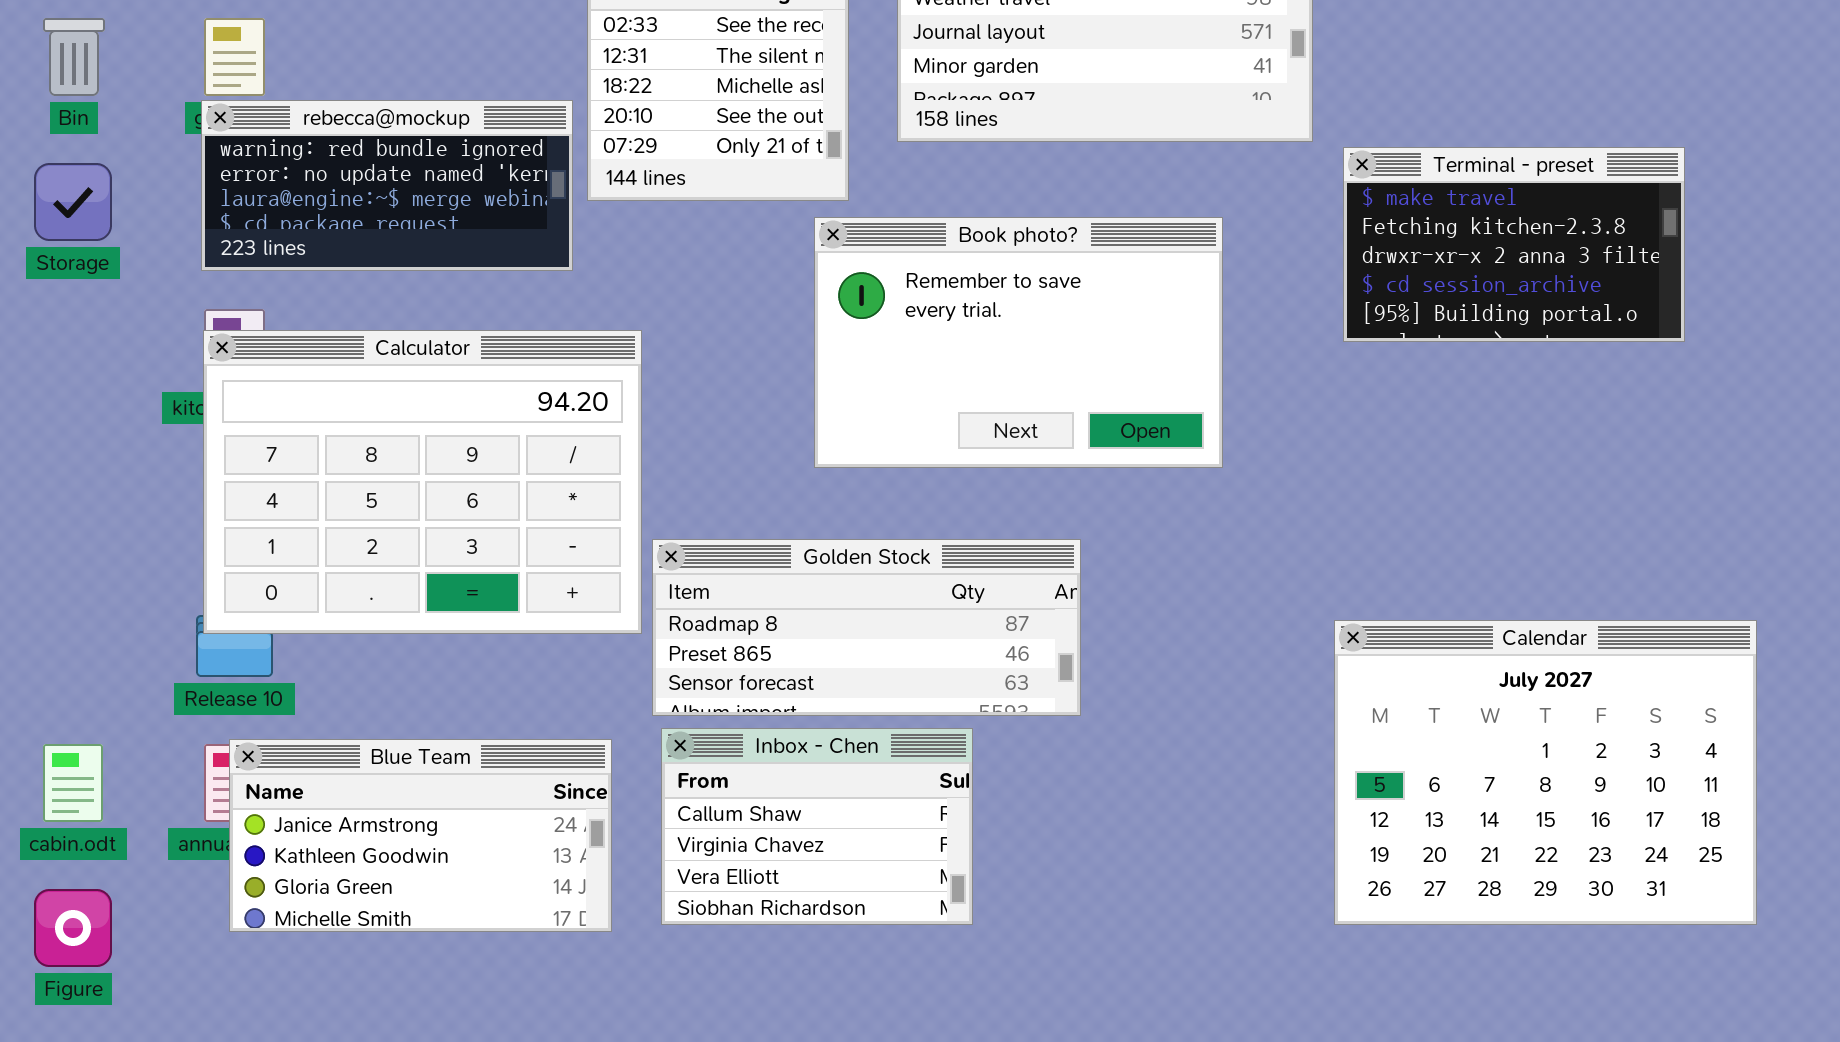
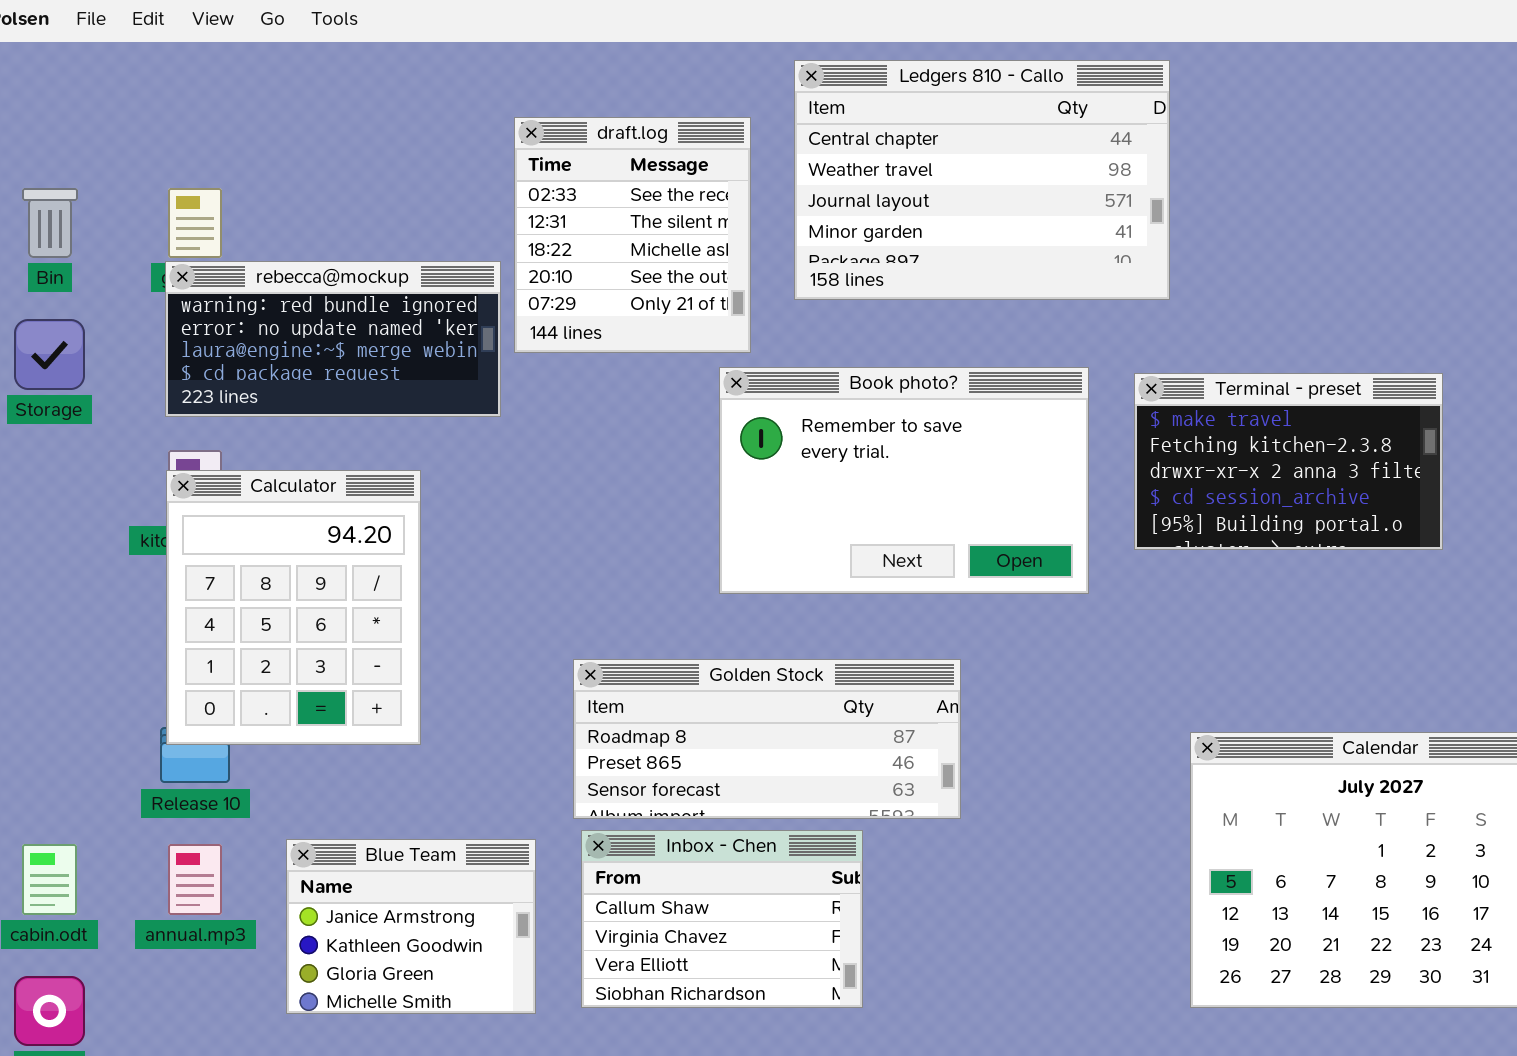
Terminal - preset: [1343,147,1685,342] -> [1134,373,1443,550], moved
Calculator: [203,330,642,634] -> [166,470,421,745], resized
Blue Team: [229,739,612,932] -> [286,839,536,1014], resized

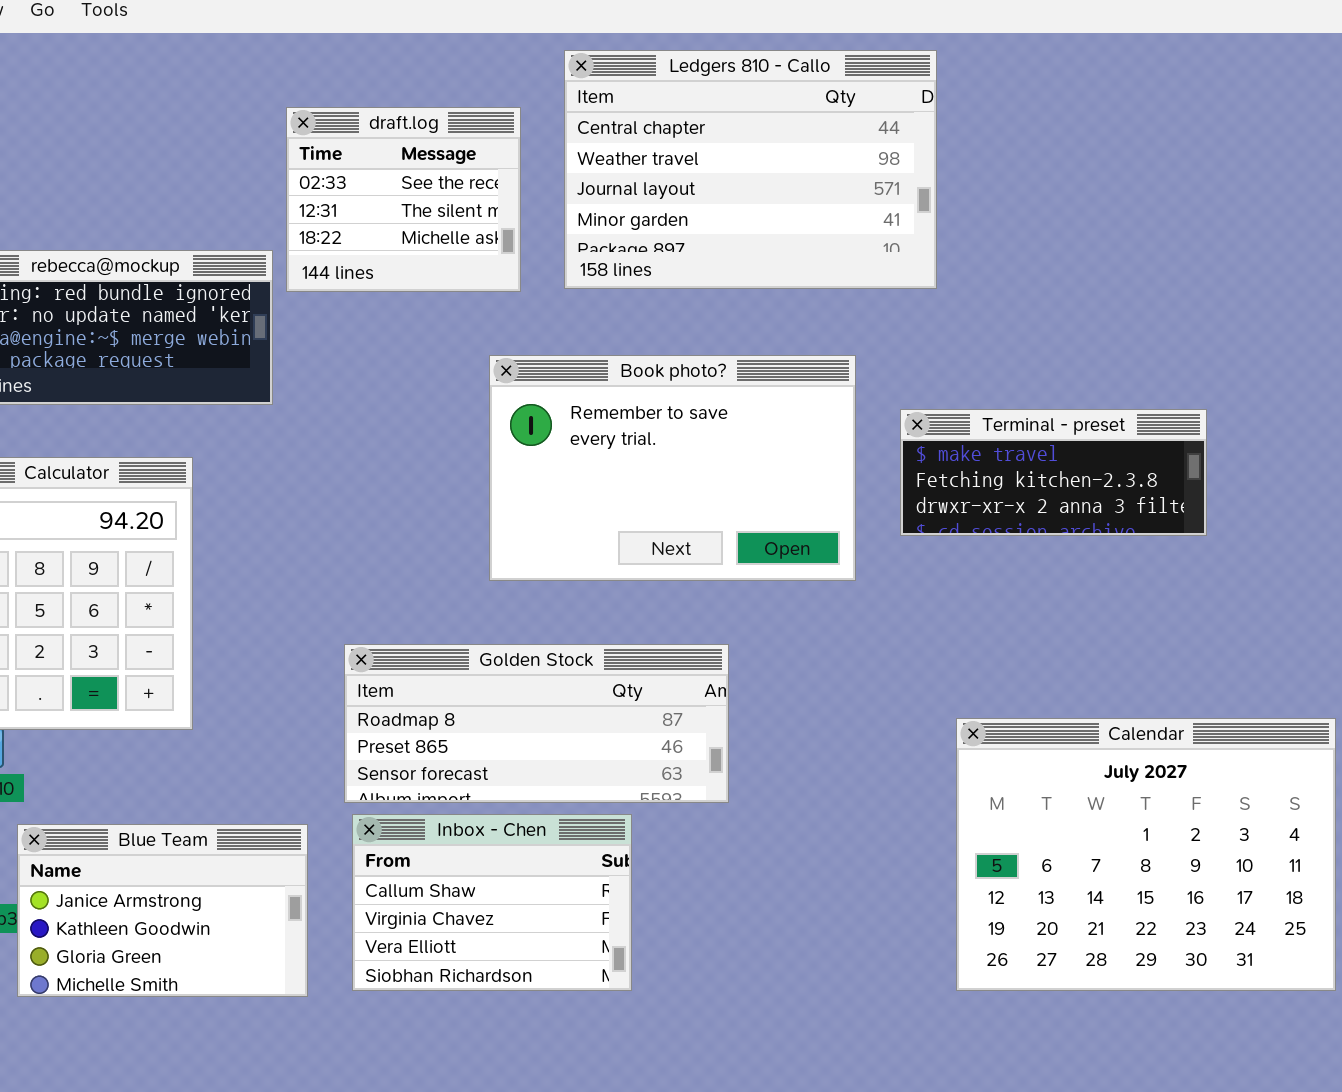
draft.log: [514,117,751,353] -> [286,107,521,292], resized
Terminal - preset: [1134,373,1443,550] -> [900,409,1207,536], resized
Blue Team: [286,839,536,1014] -> [17,824,308,997], resized

